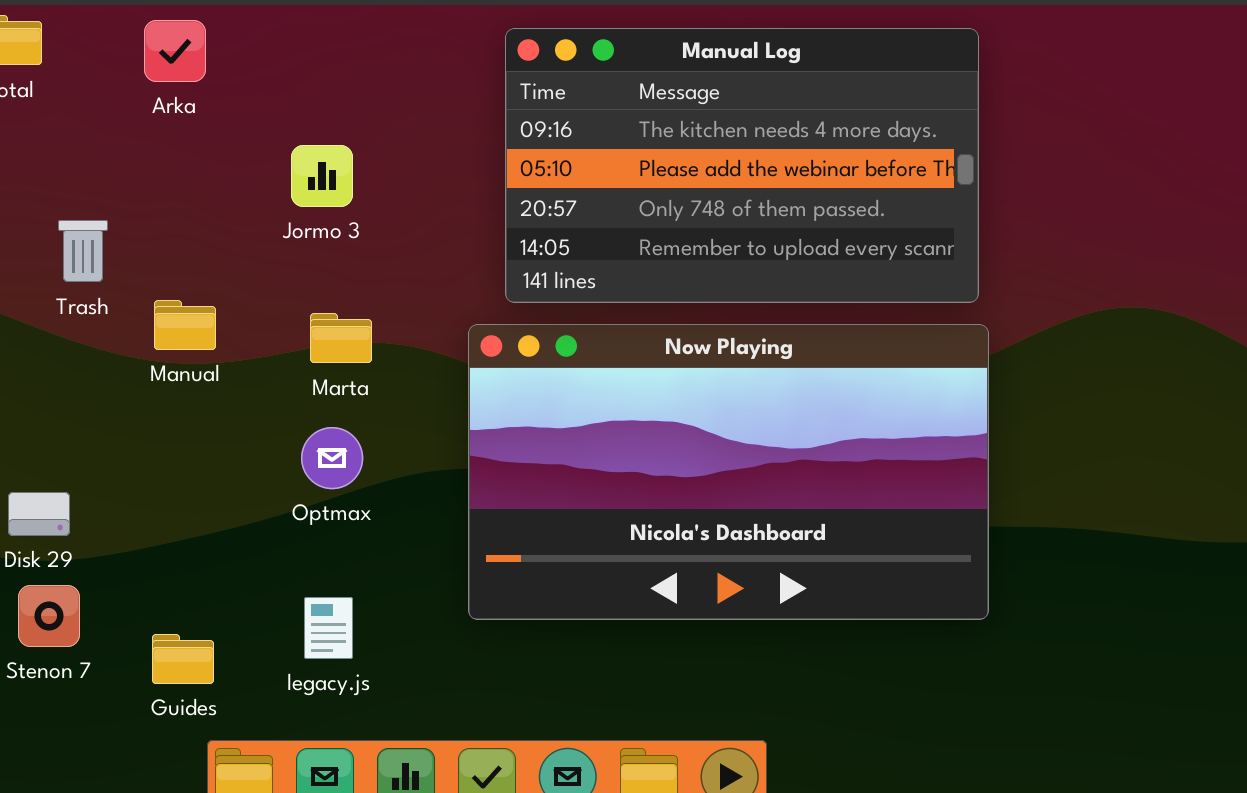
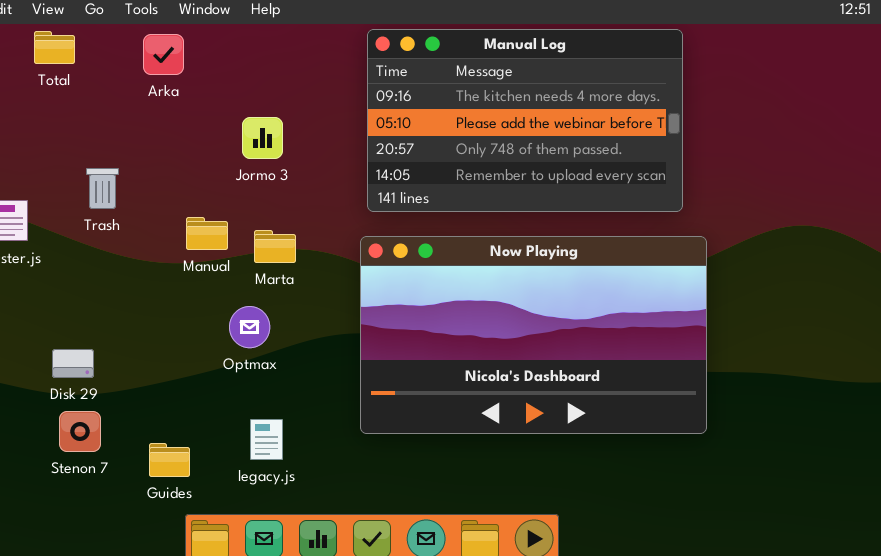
Manual Log: [505,28,979,303] -> [367,29,683,212], moved
Manual: [154,300,216,350] -> [186,217,228,250], moved
Optmax: [301,427,363,489] -> [229,306,270,348], moved

